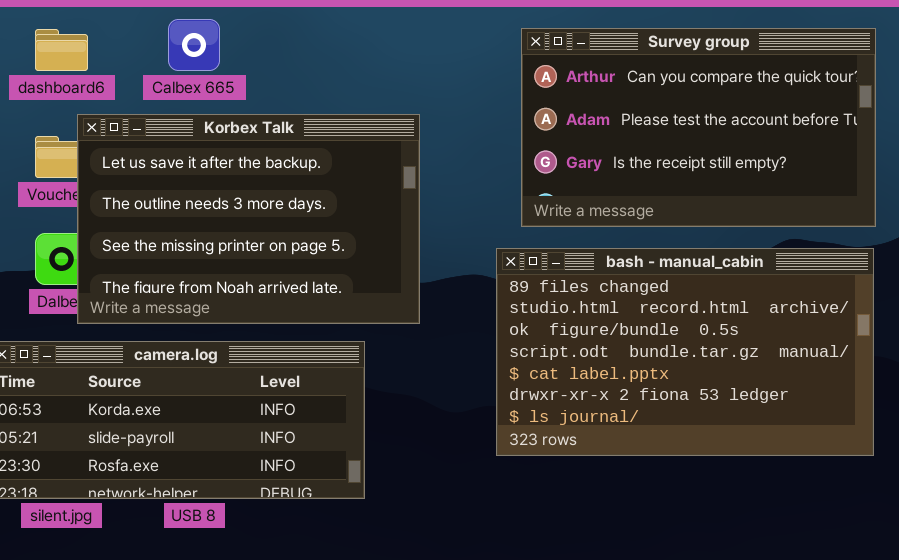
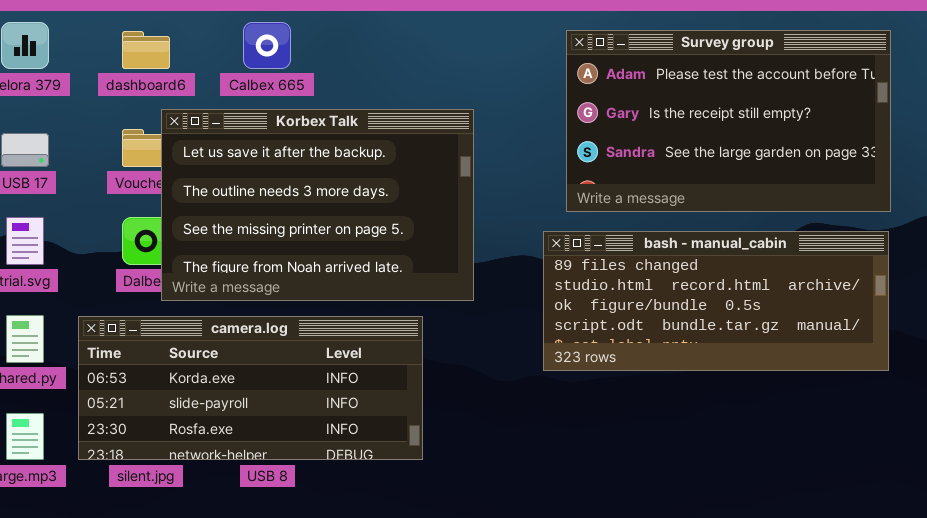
Survey group: [521,28,876,227] -> [566,30,891,212], scrolled down 1 row
bash - manual_cabin: [496,248,874,456] -> [543,231,889,371], resized

